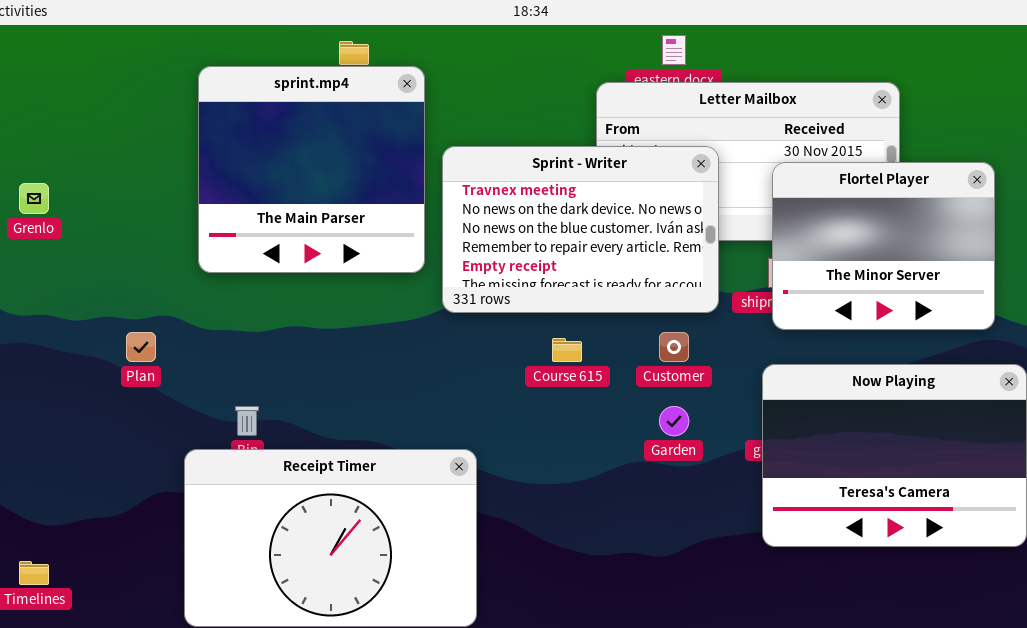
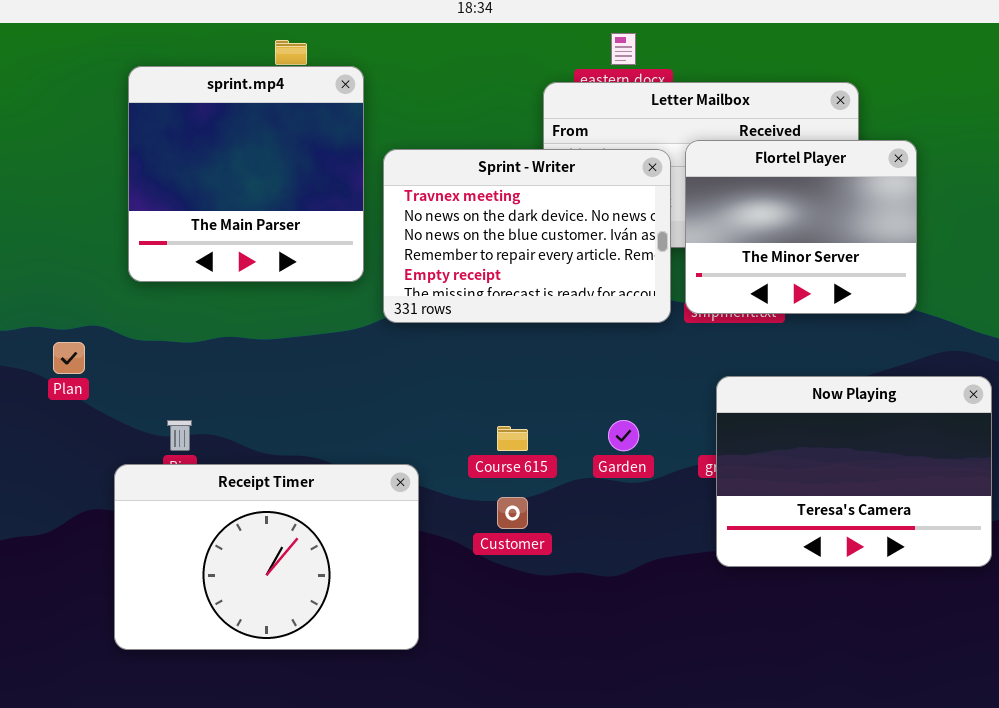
Flortel Player: [772,162,995,330] -> [685,140,917,314], moved
Customer: [659,332,689,362] -> [497,497,528,529], moved
Course 615: [552,338,582,362] -> [497,426,528,451], moved

